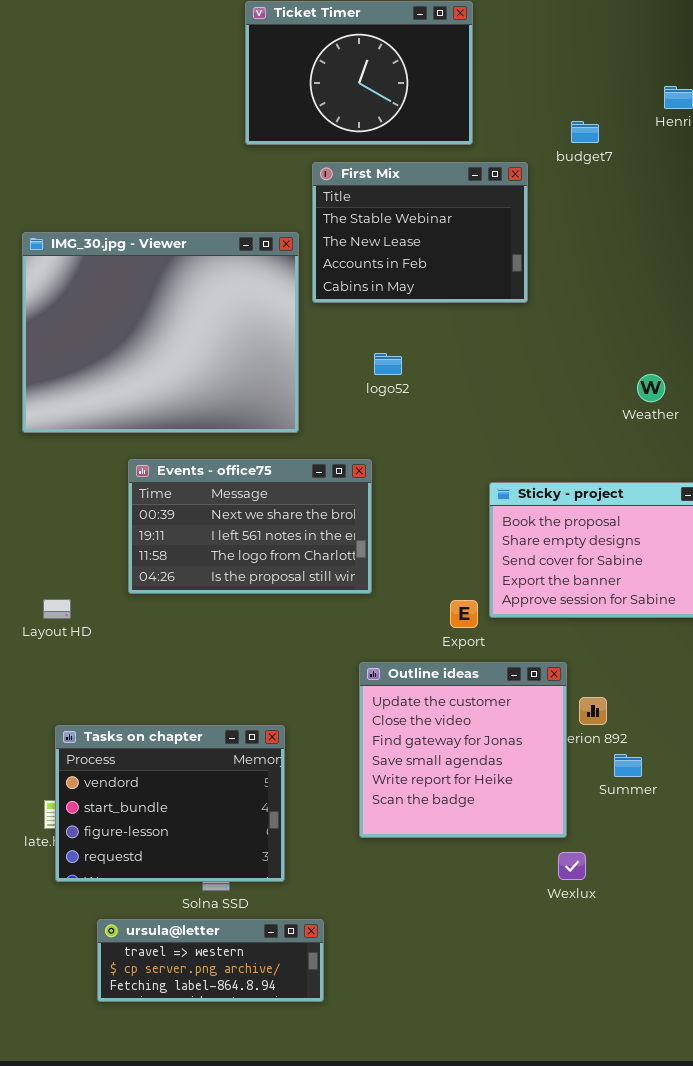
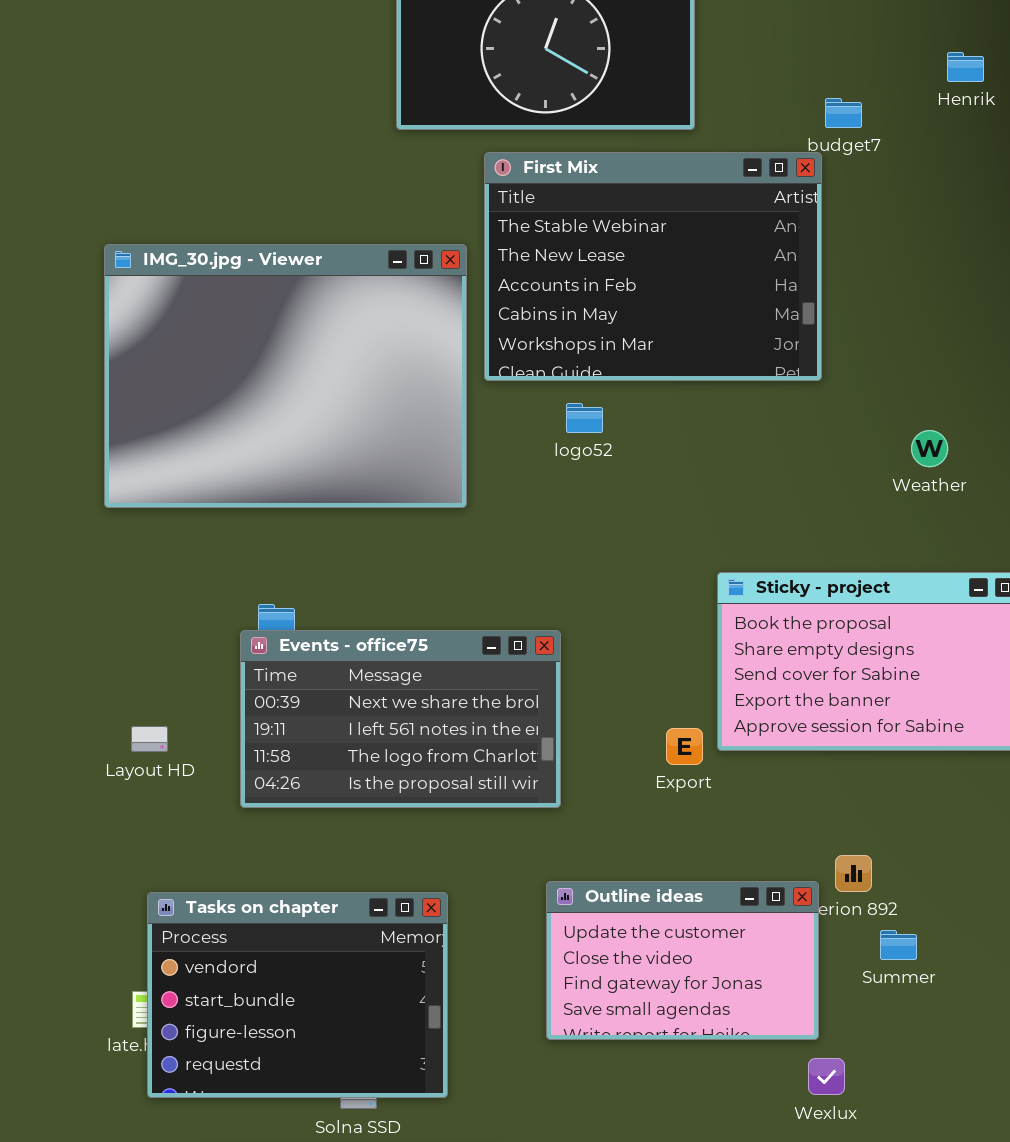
First Mix: [312,162,528,303] -> [484,152,822,381], resized
Events - office75: [128,459,372,594] -> [240,630,561,808], moved
Outline ideas: [359,662,567,838] -> [546,881,819,1040], resized

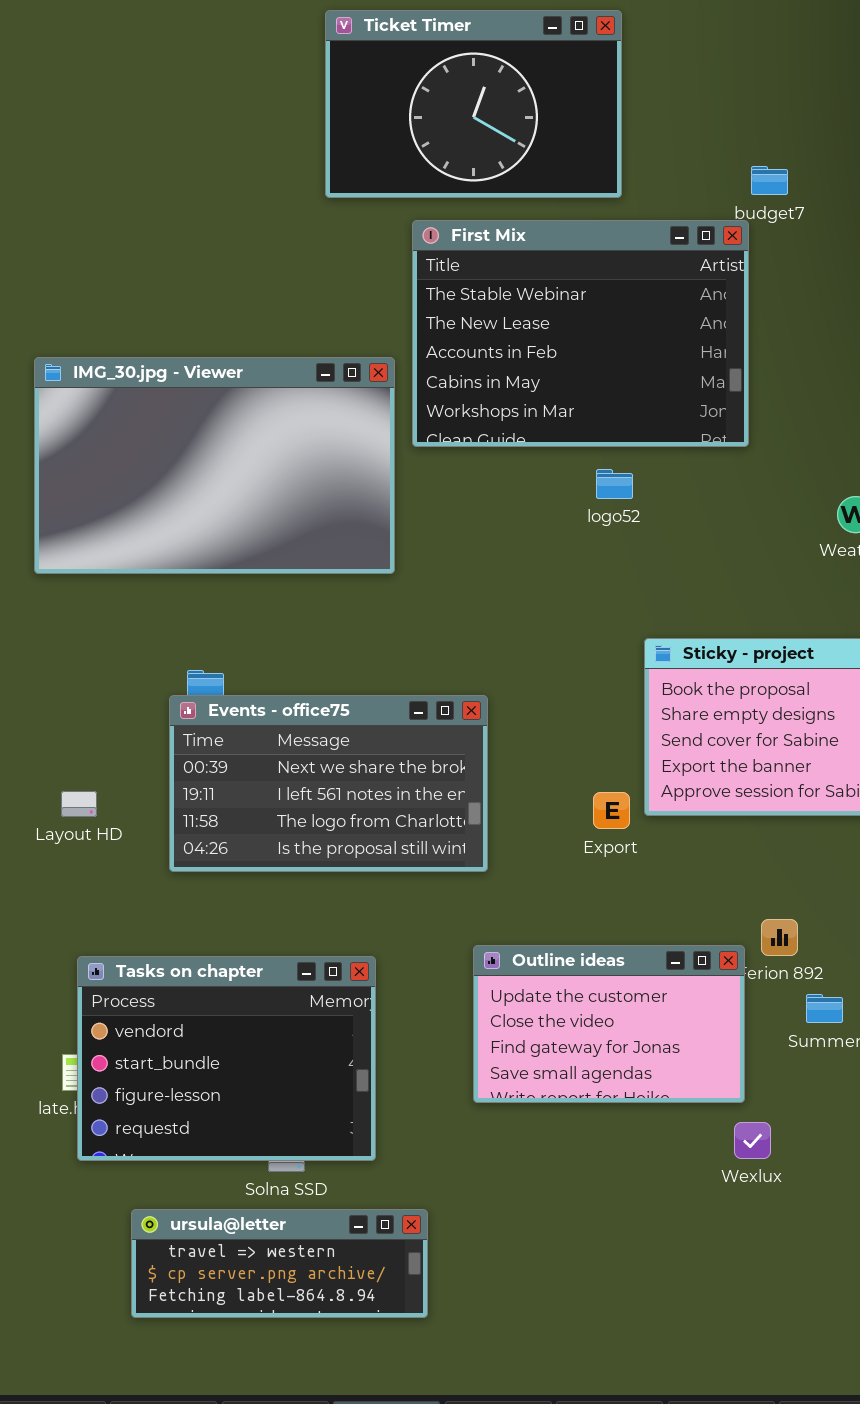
IMG_30.jpg - Viewer: [104,244,467,508] -> [34,357,395,574], resized
logo52: [566,403,603,433] -> [596,469,633,499], moved

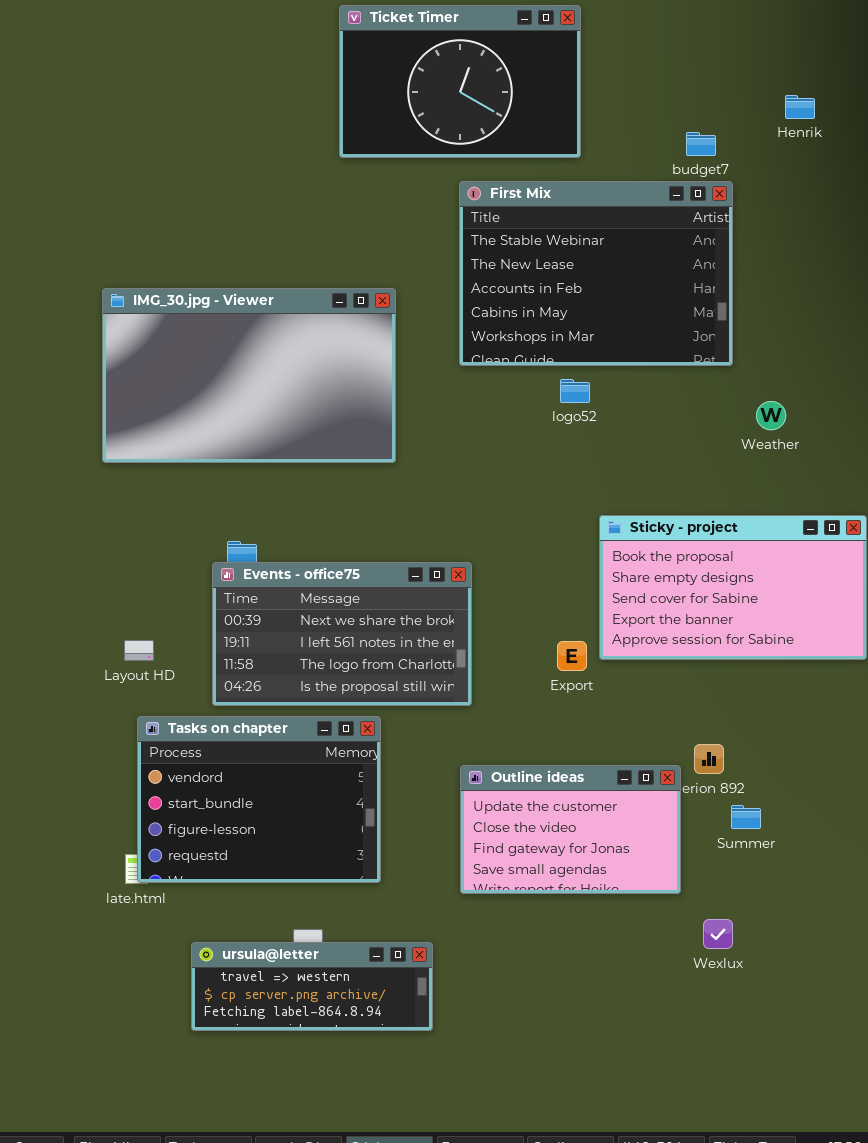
First Mix: [412,220,749,447] -> [459,181,733,366], moved
Tasks on chapter: [77,956,376,1161] -> [137,716,381,883], moved
Wexlux: [734,1122,771,1159] -> [703,919,733,949], moved
ursula@letter: [131,1209,428,1318] -> [191,942,433,1031], moved

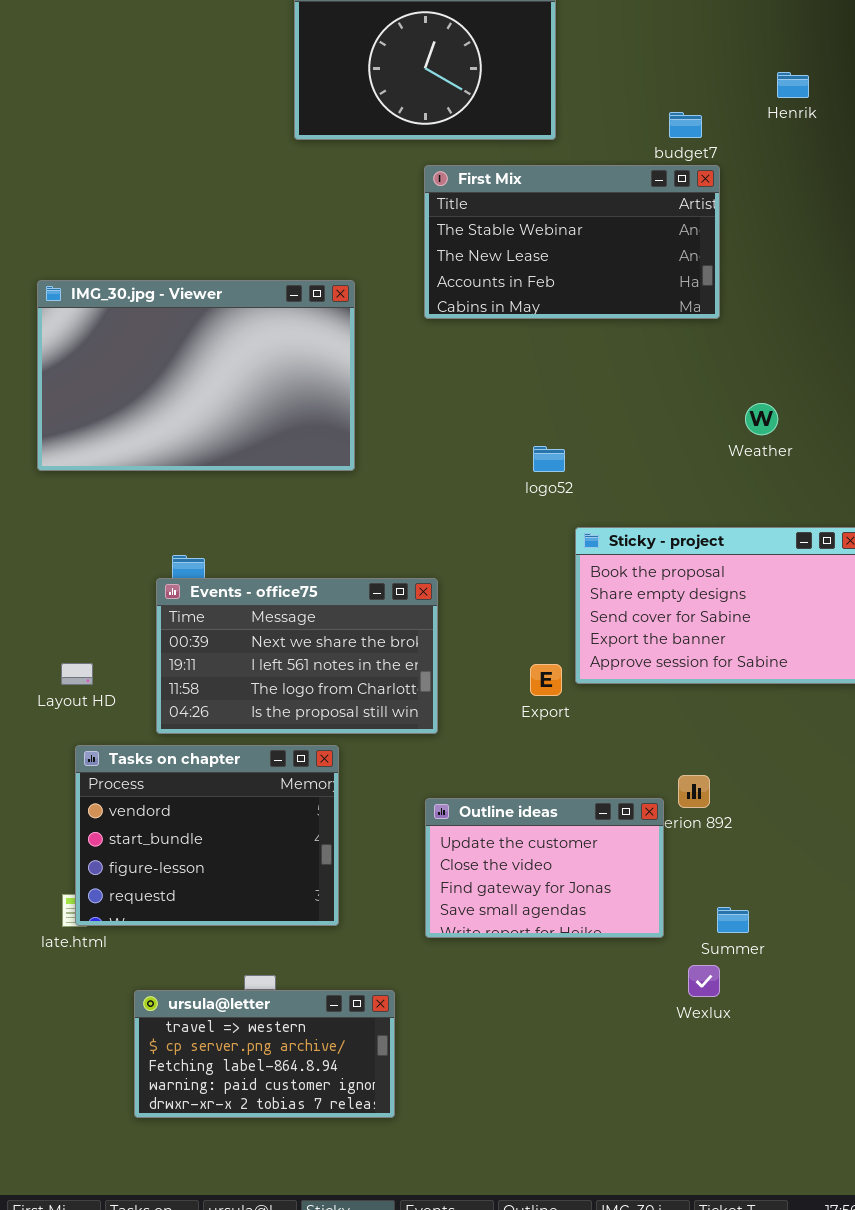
First Mix: [459,181,733,366] -> [424,165,720,319], resized
logo52: [560,379,590,403] -> [533,446,565,472], moved
Summer: [731,805,761,829] -> [717,907,749,933], moved
ursula@letter: [191,942,433,1031] -> [134,990,395,1118], resized

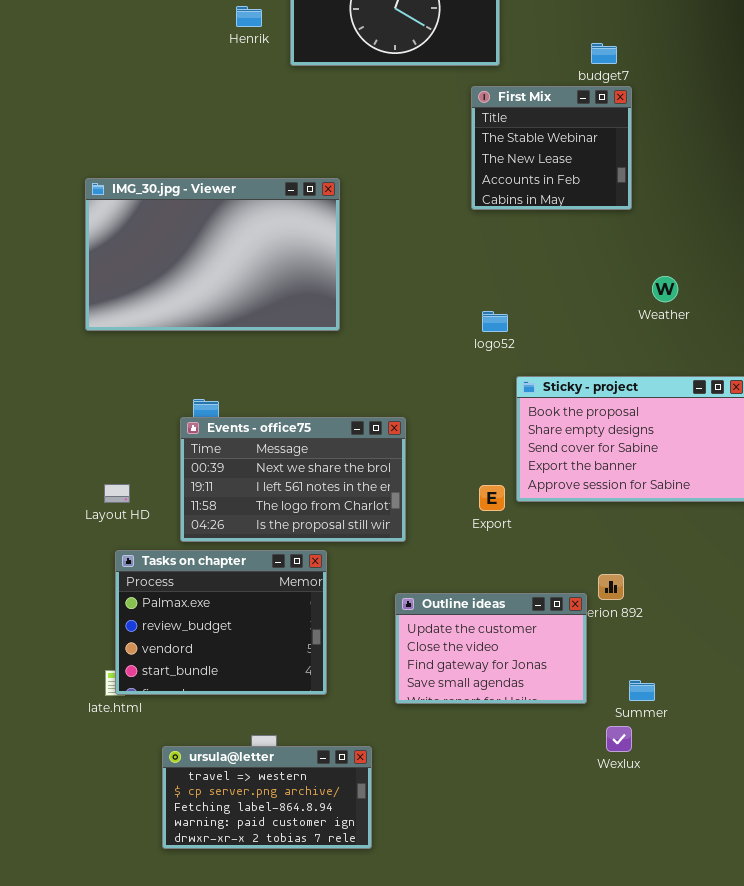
Henrik: [777,72,809,98] -> [236,6,262,27], moved
First Mix: [424,165,720,319] -> [471,86,632,210], resized
Tasks on chapter: [75,745,339,926] -> [115,550,327,695], scrolled up 2 rows

